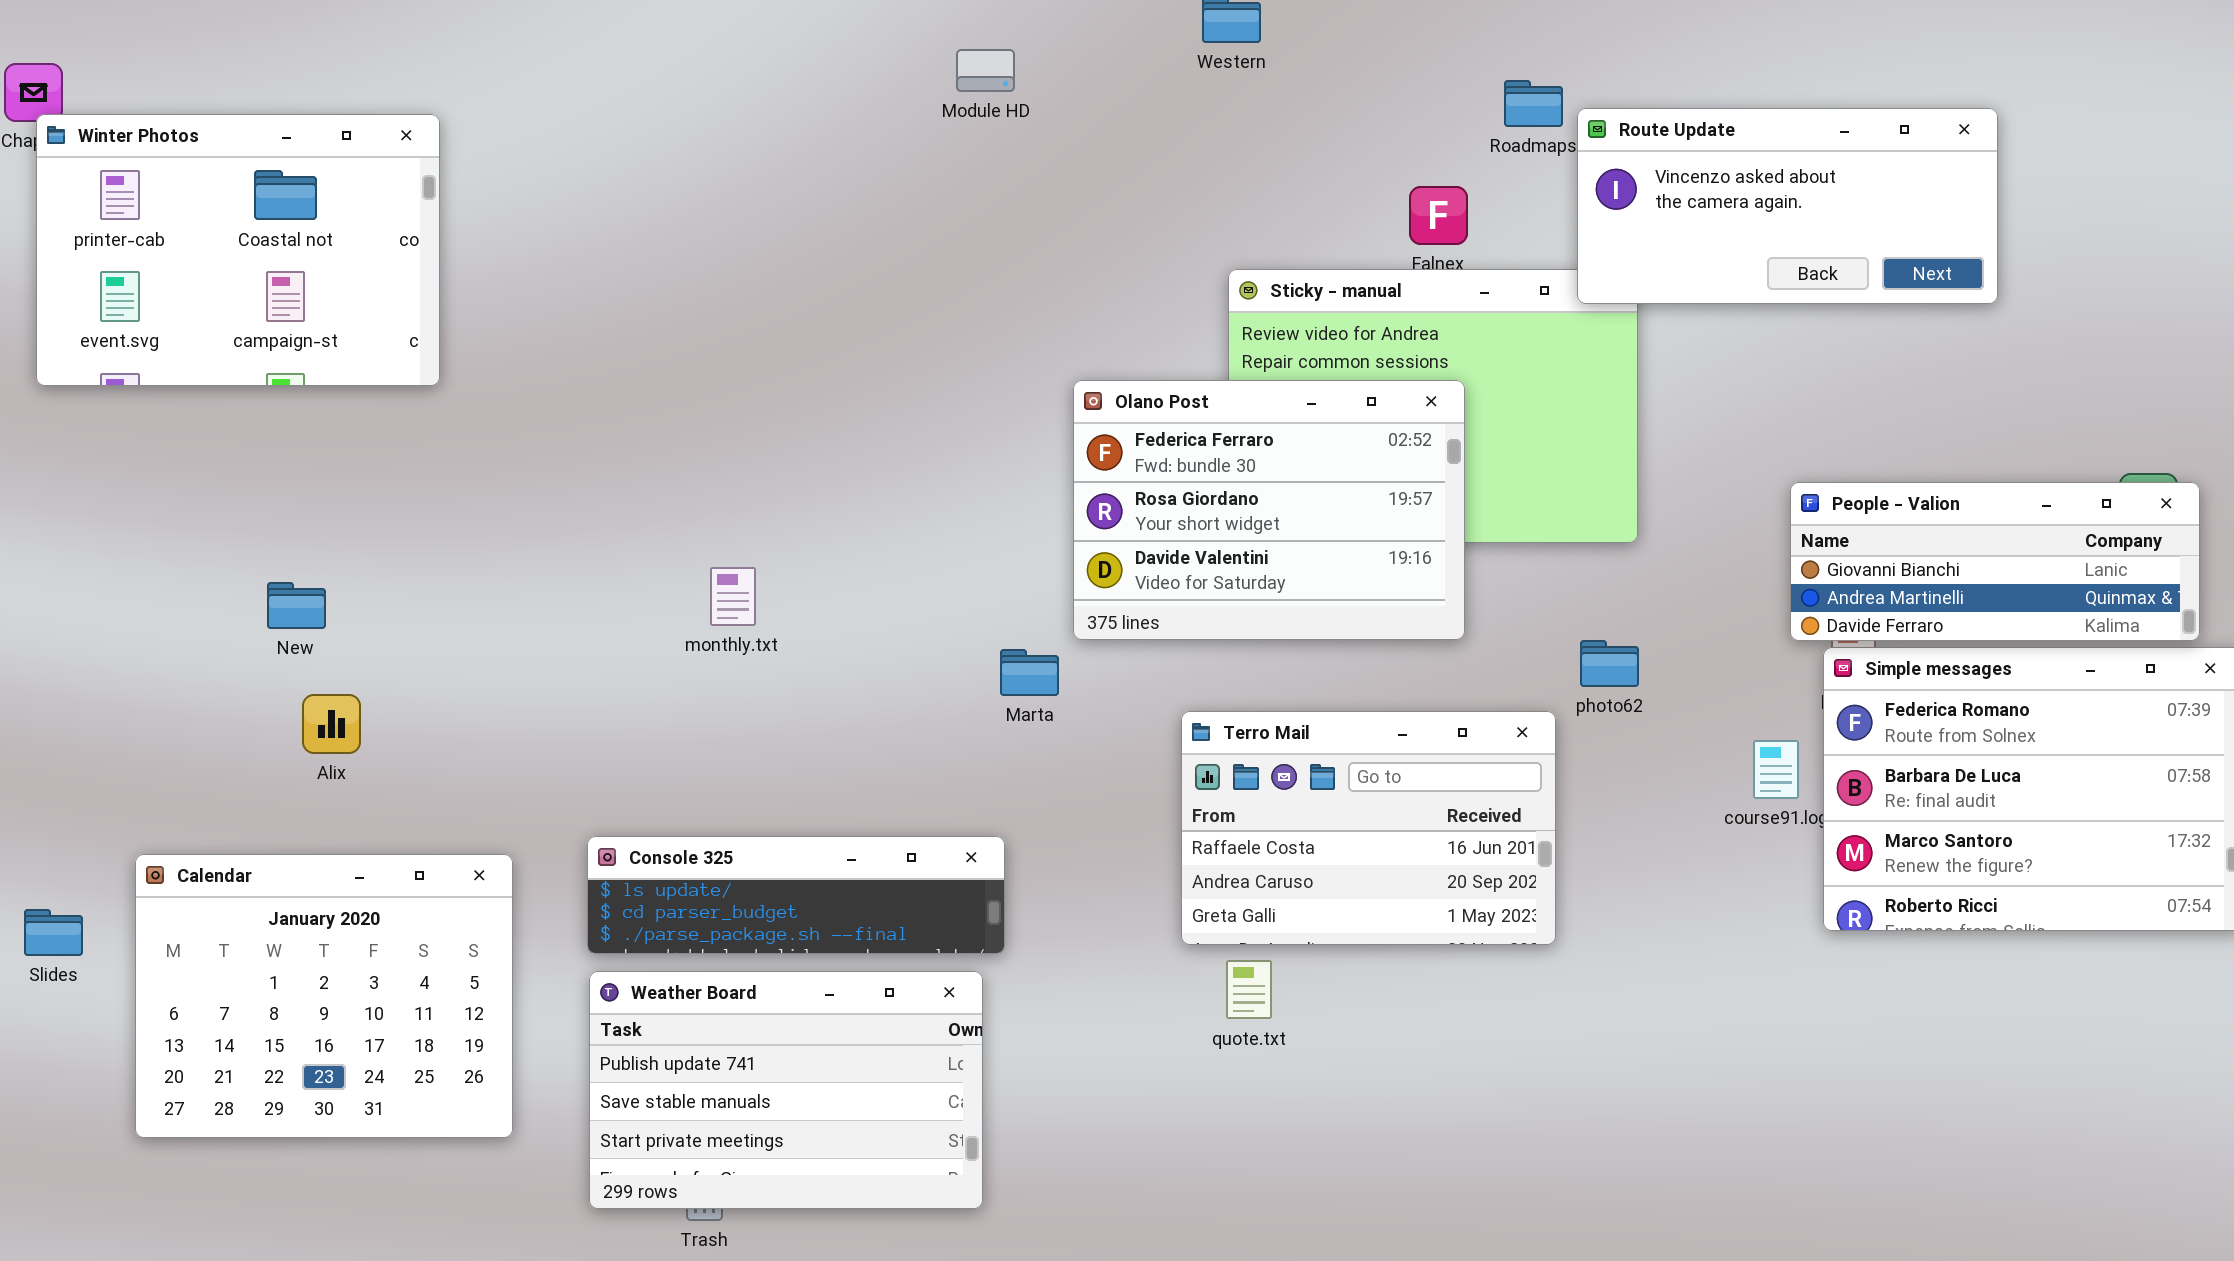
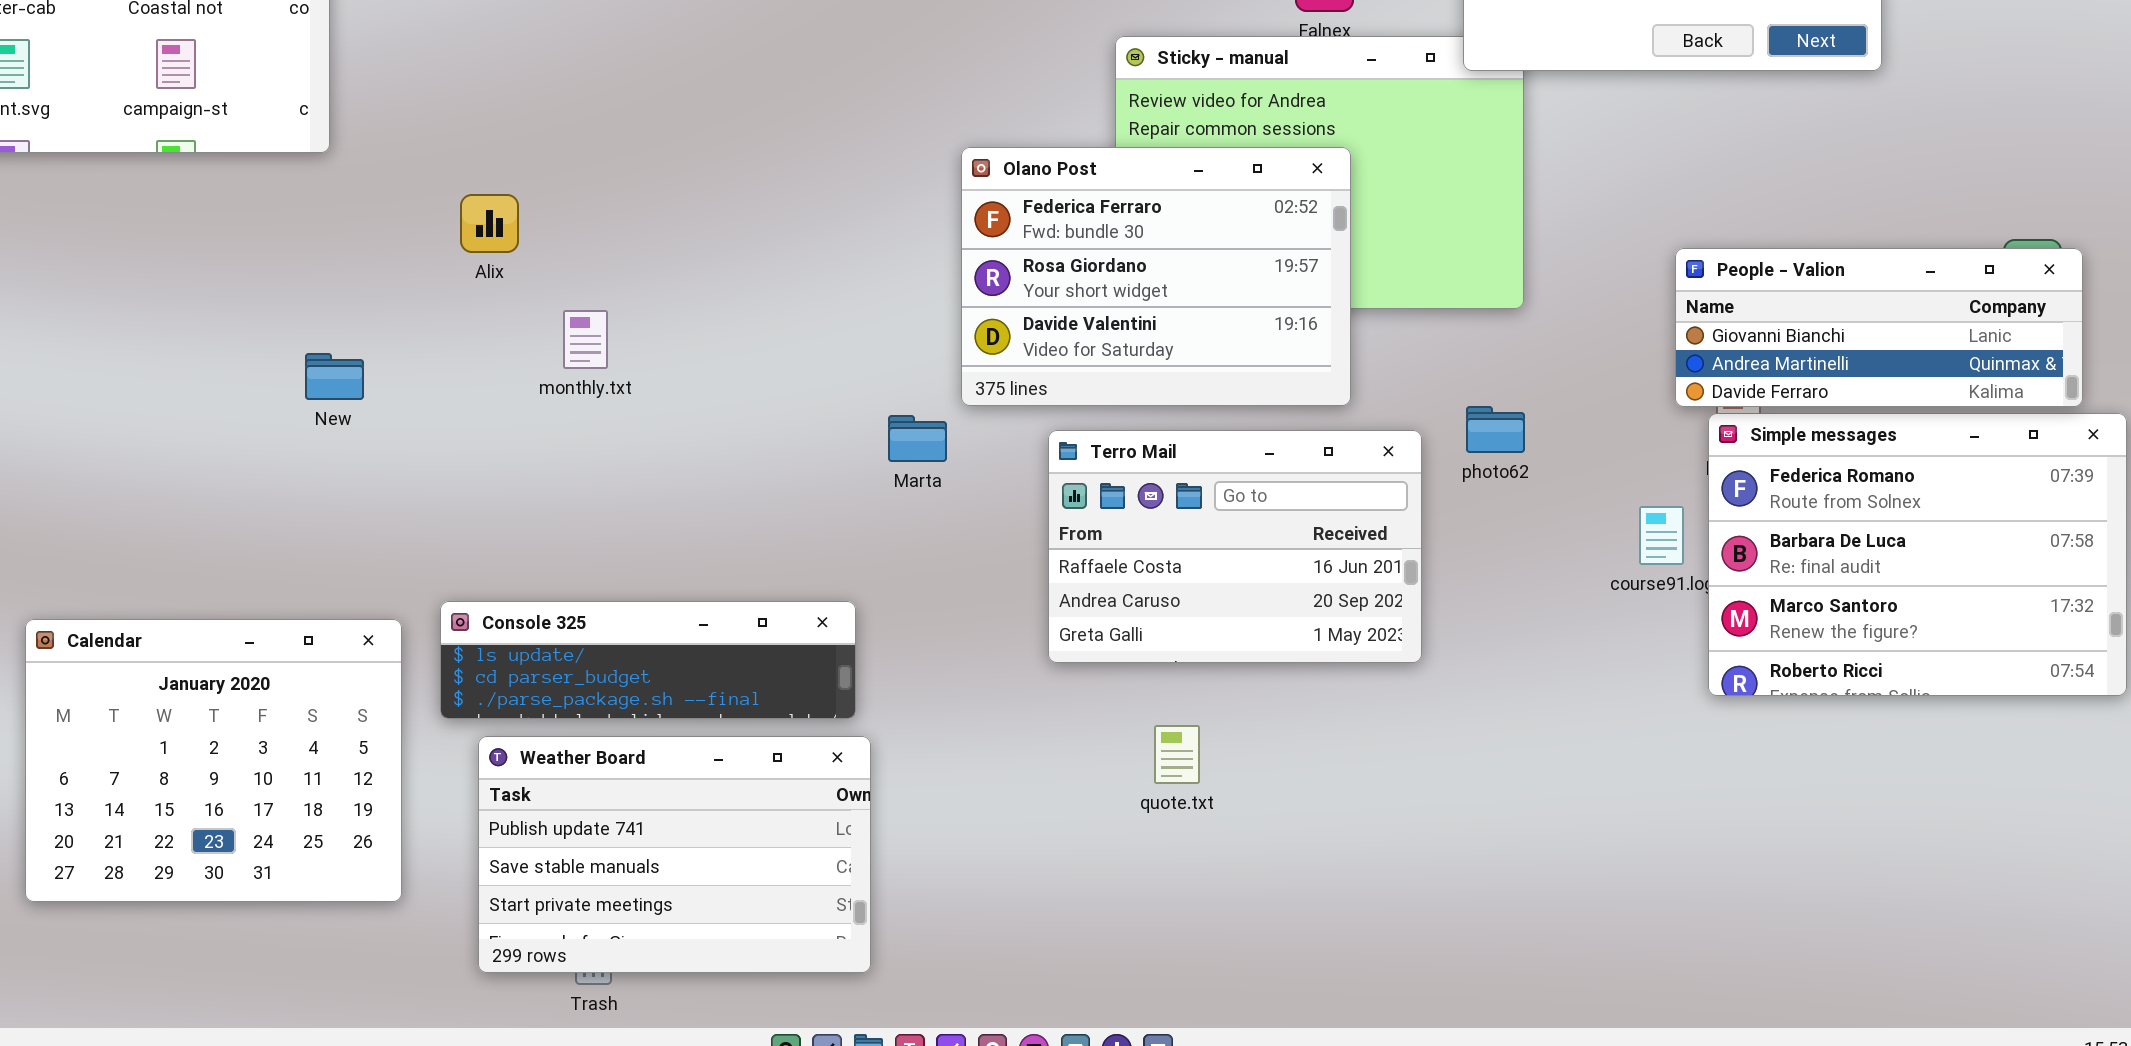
monthly.txt: [710,567,756,626] -> [563,310,608,369], moved
New: [267,582,326,629] -> [305,353,364,400], moved
Alix: [302,694,361,754] -> [460,194,519,253], moved
Terro Mail: [1181,711,1556,945] -> [1048,430,1422,663], moved
Console 325: [587,836,1005,954] -> [440,601,856,719], moved
quote.txt: [1226,960,1272,1019] -> [1154,725,1200,784], moved

